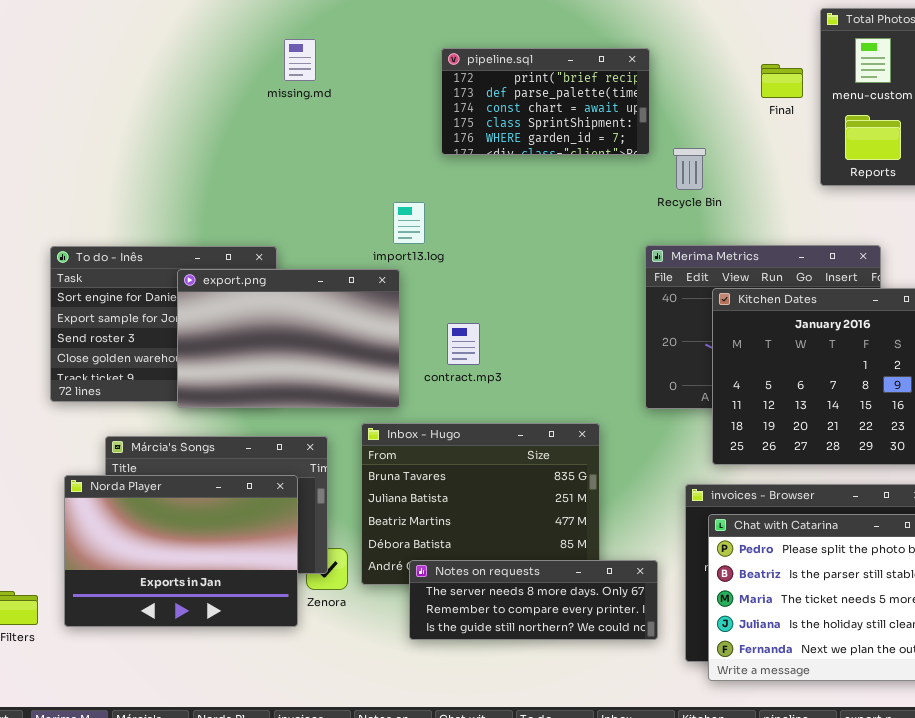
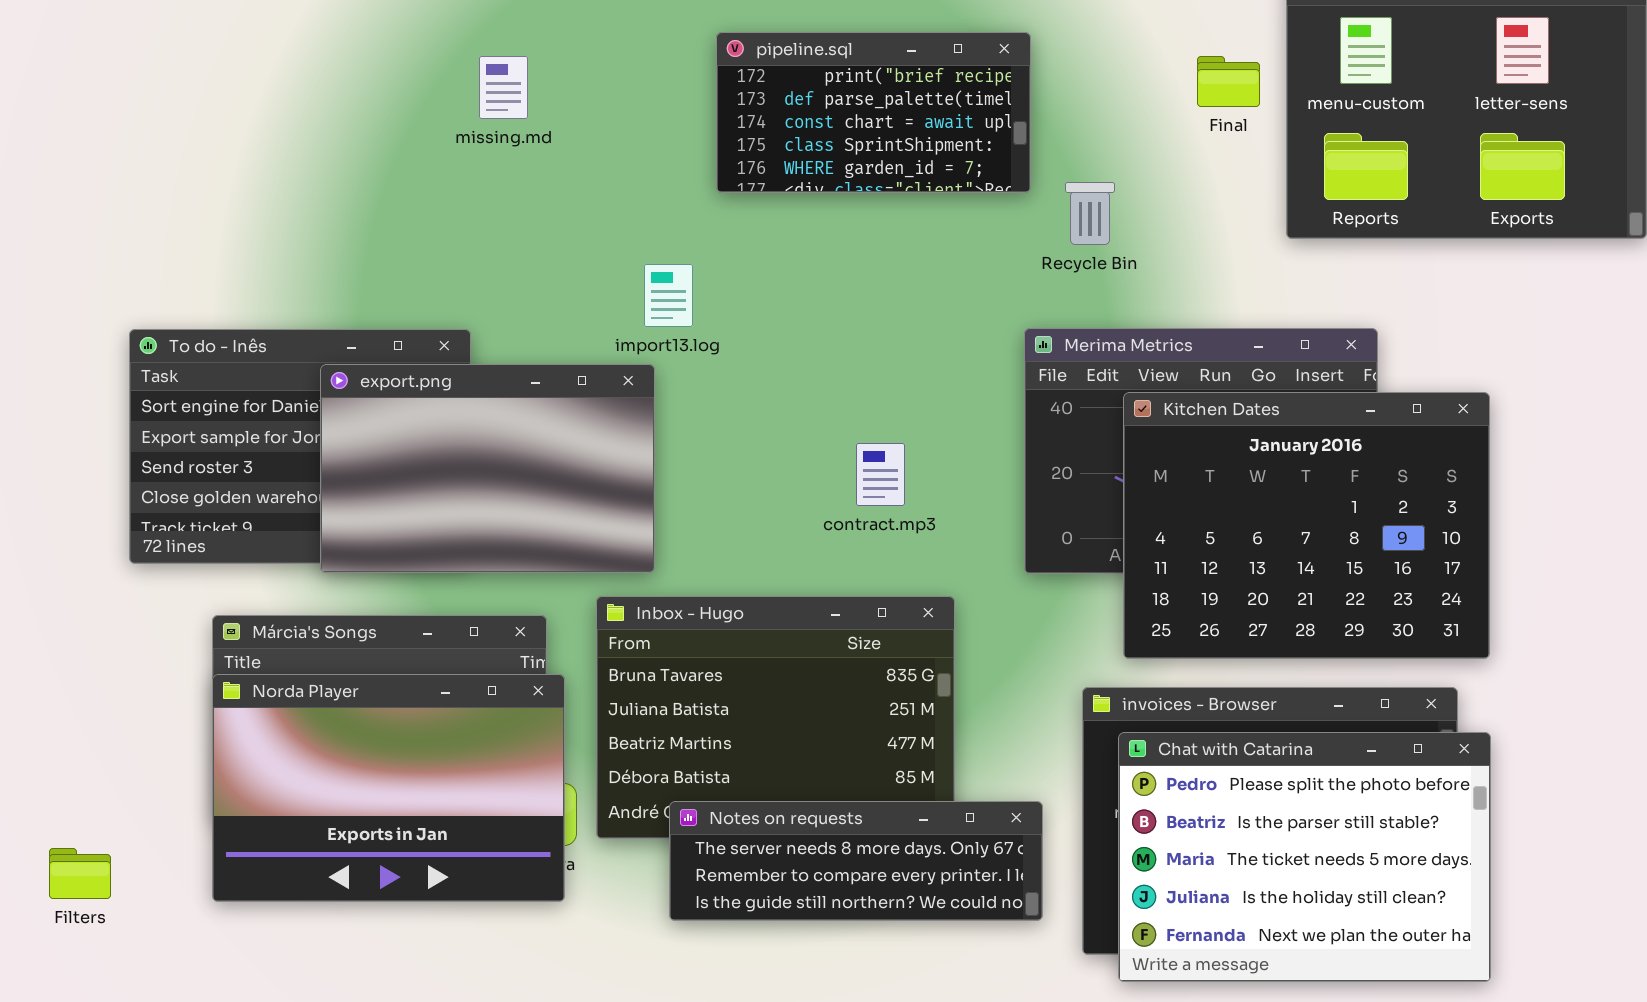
missing.md: [284,39,316,81] -> [479,56,528,119], moved
contract.mp3: [447,323,480,365] -> [856,443,905,506], moved
Norda Player: [64,475,298,627] -> [212,674,565,902], moved

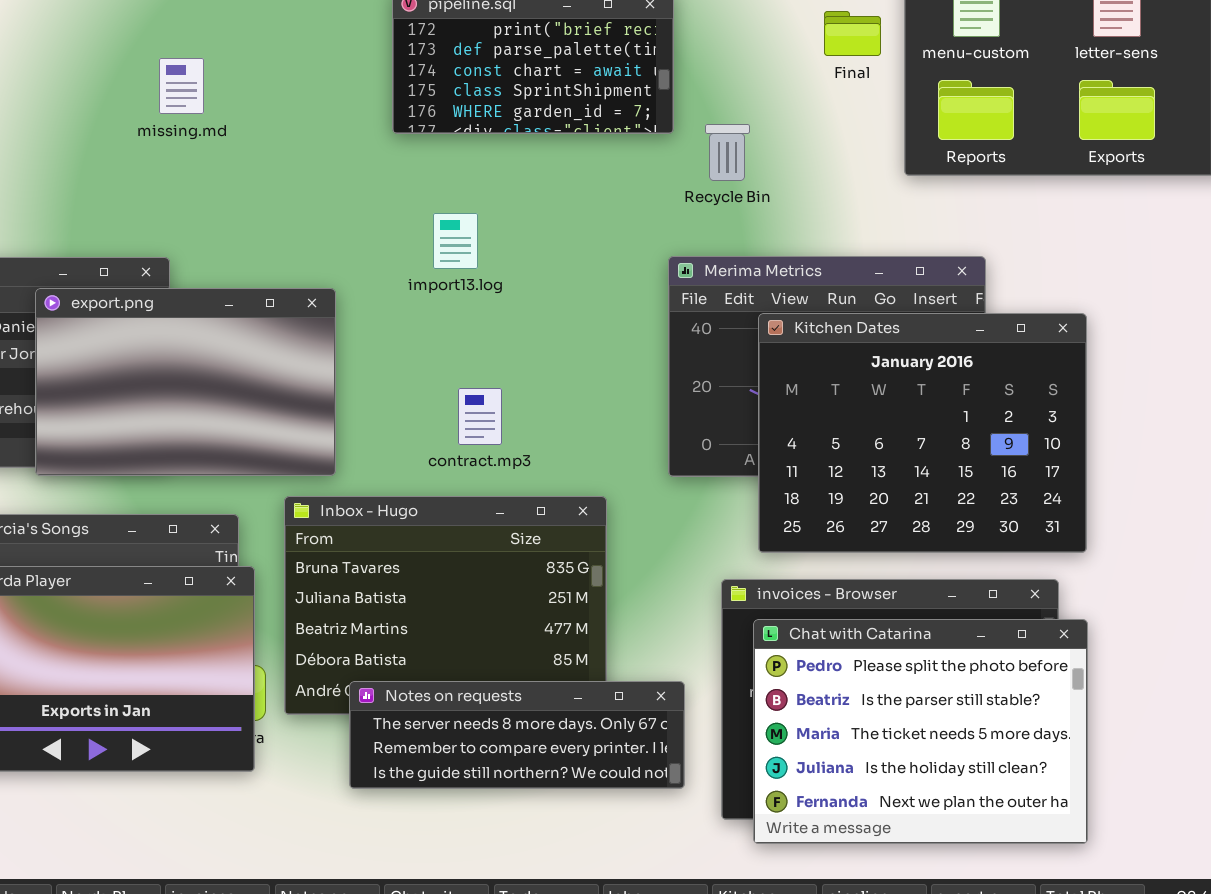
missing.md: [479,56,528,119] -> [159,58,204,114], moved
import13.log: [644,264,693,327] -> [433,213,478,269], moved
contract.mp3: [856,443,905,506] -> [458,388,502,445], moved

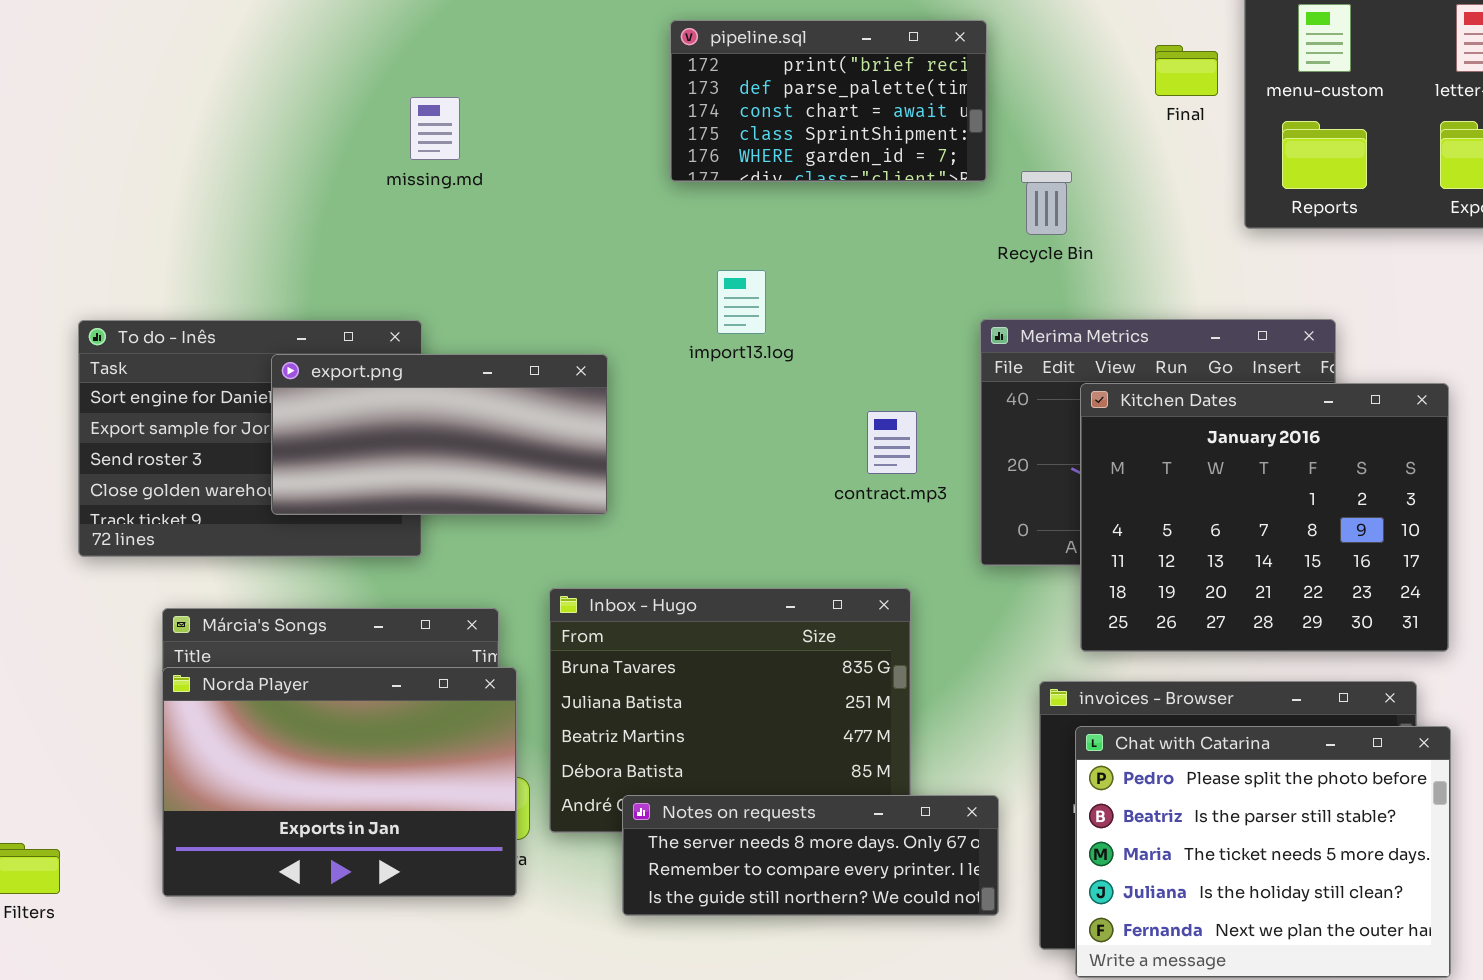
export.png: [35,288,336,476] -> [271,354,608,515], resized
contract.mp3: [458,388,502,445] -> [867,411,917,474], moved

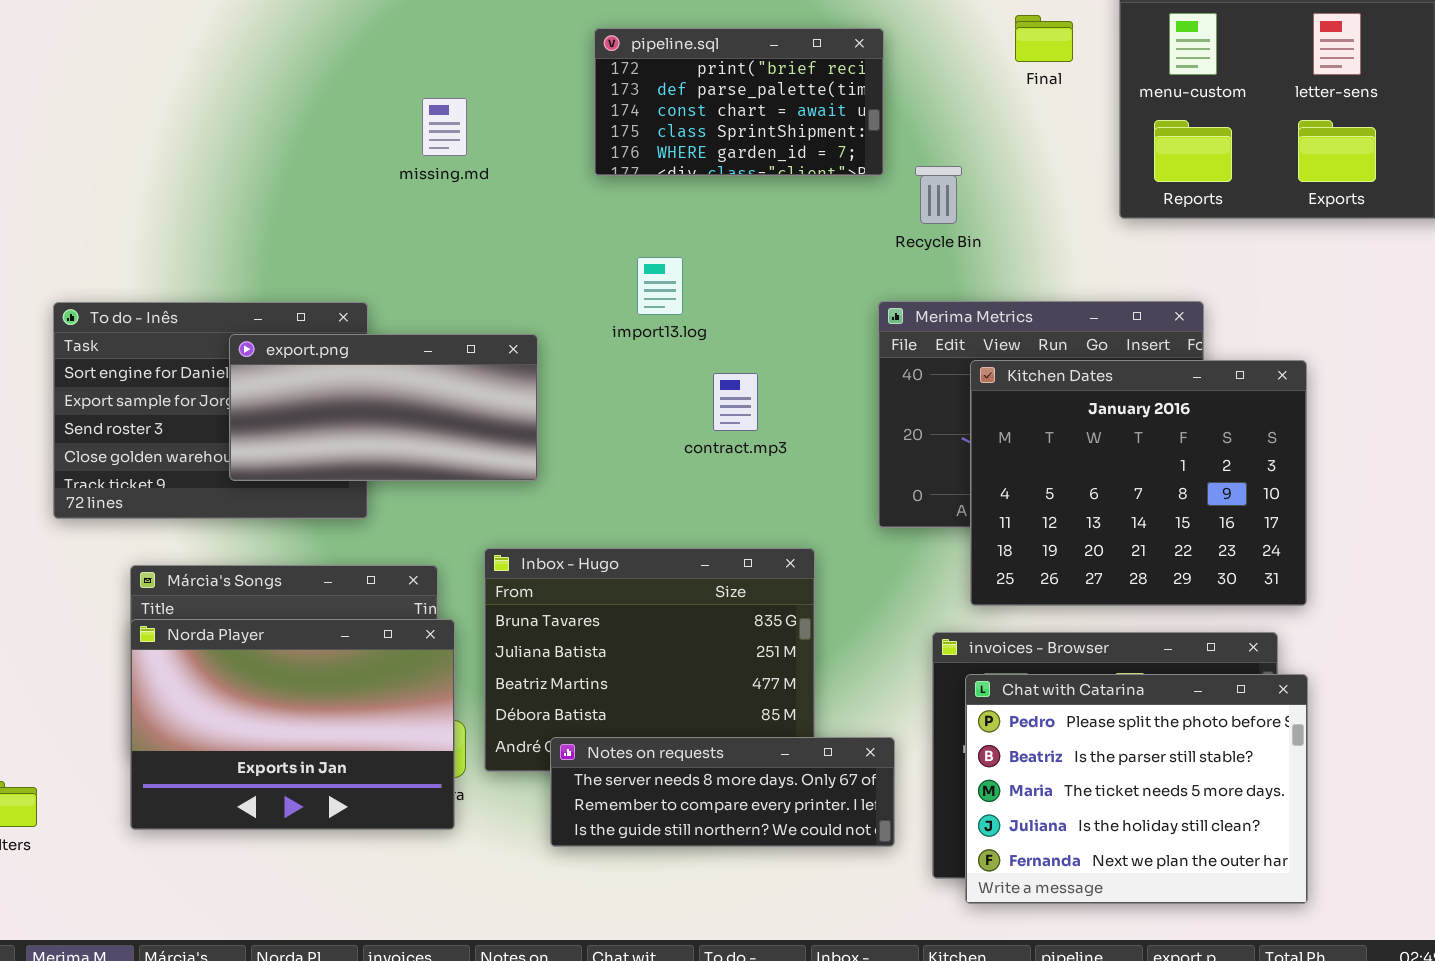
Final: [1155,45,1218,96] -> [1015,15,1073,62], moved
missing.md: [410,97,460,160] -> [422,98,467,156], moved
contract.mp3: [867,411,917,474] -> [713,373,758,431], moved

